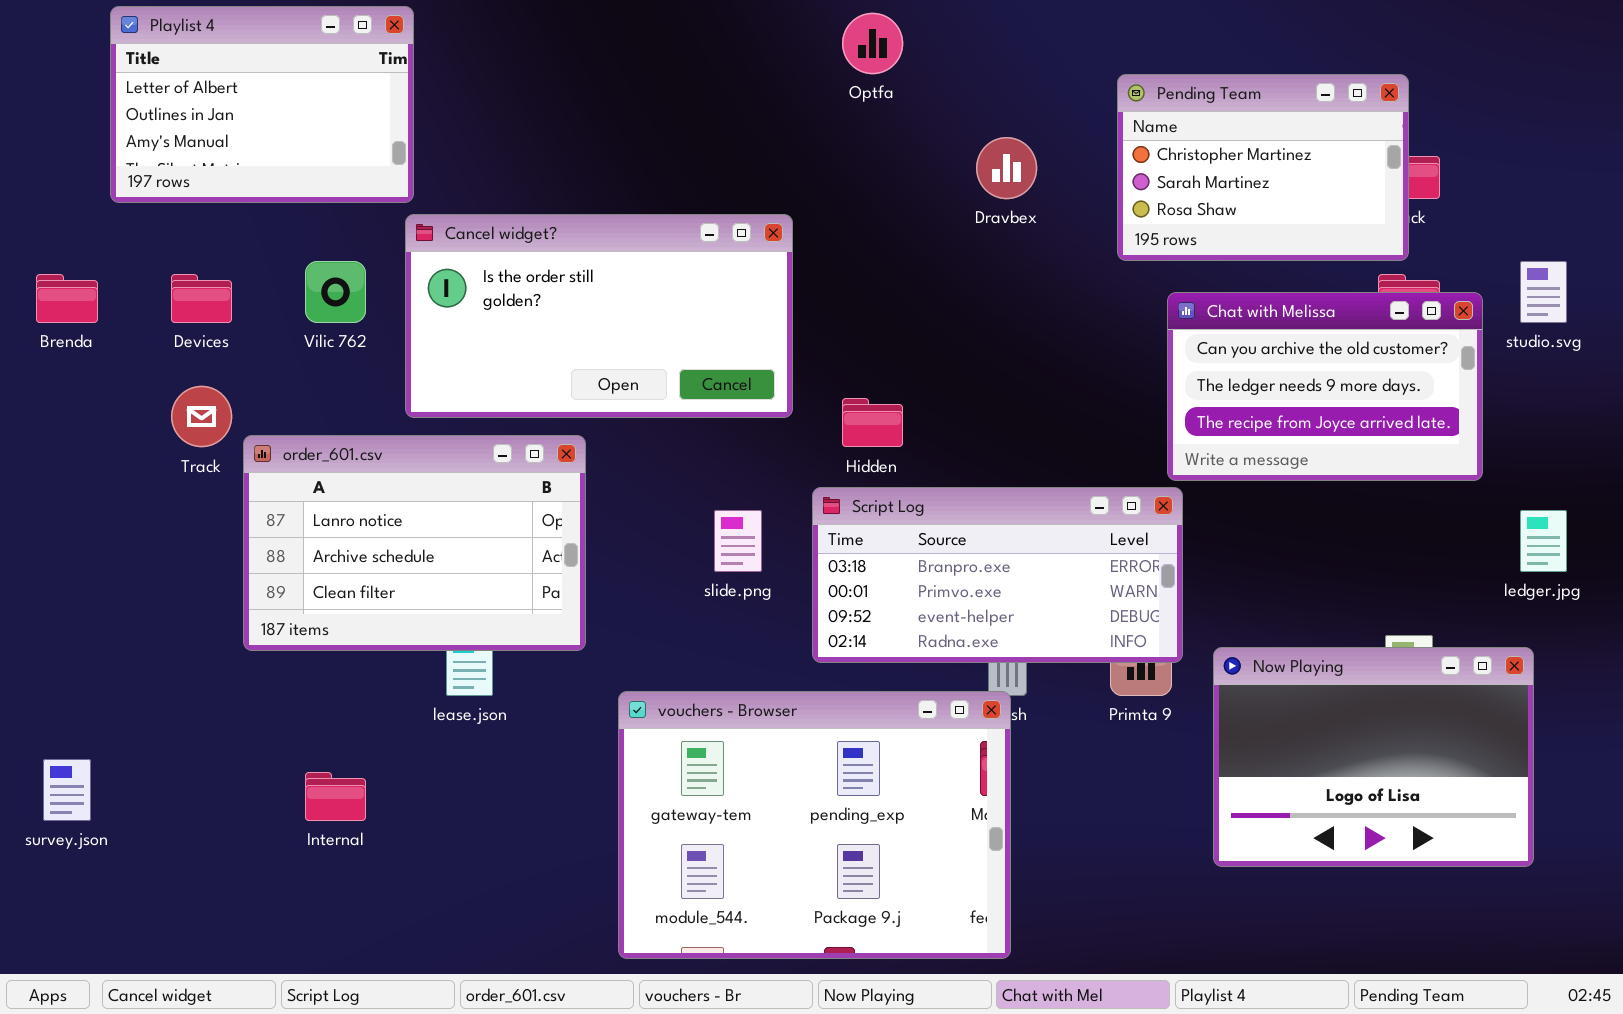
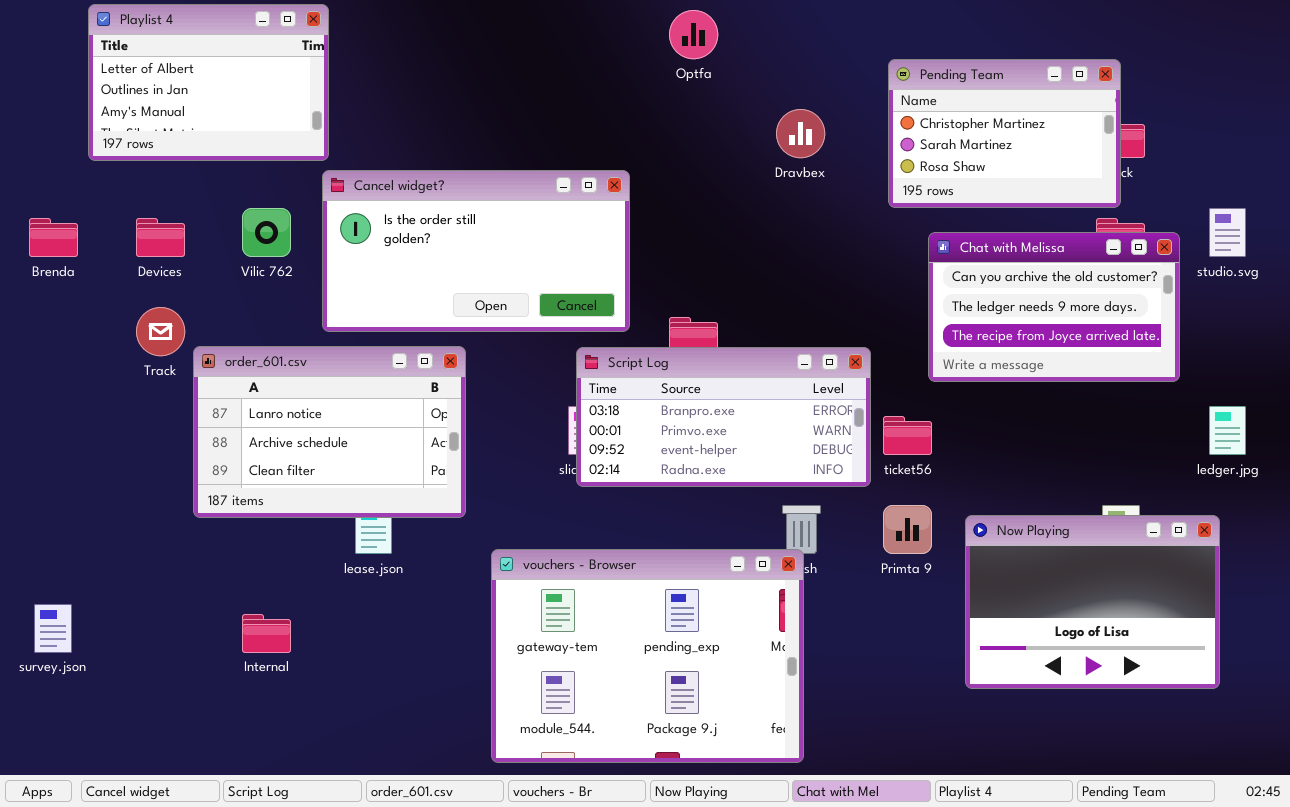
Script Log: [812,487,1183,663] -> [576,347,871,487], moved

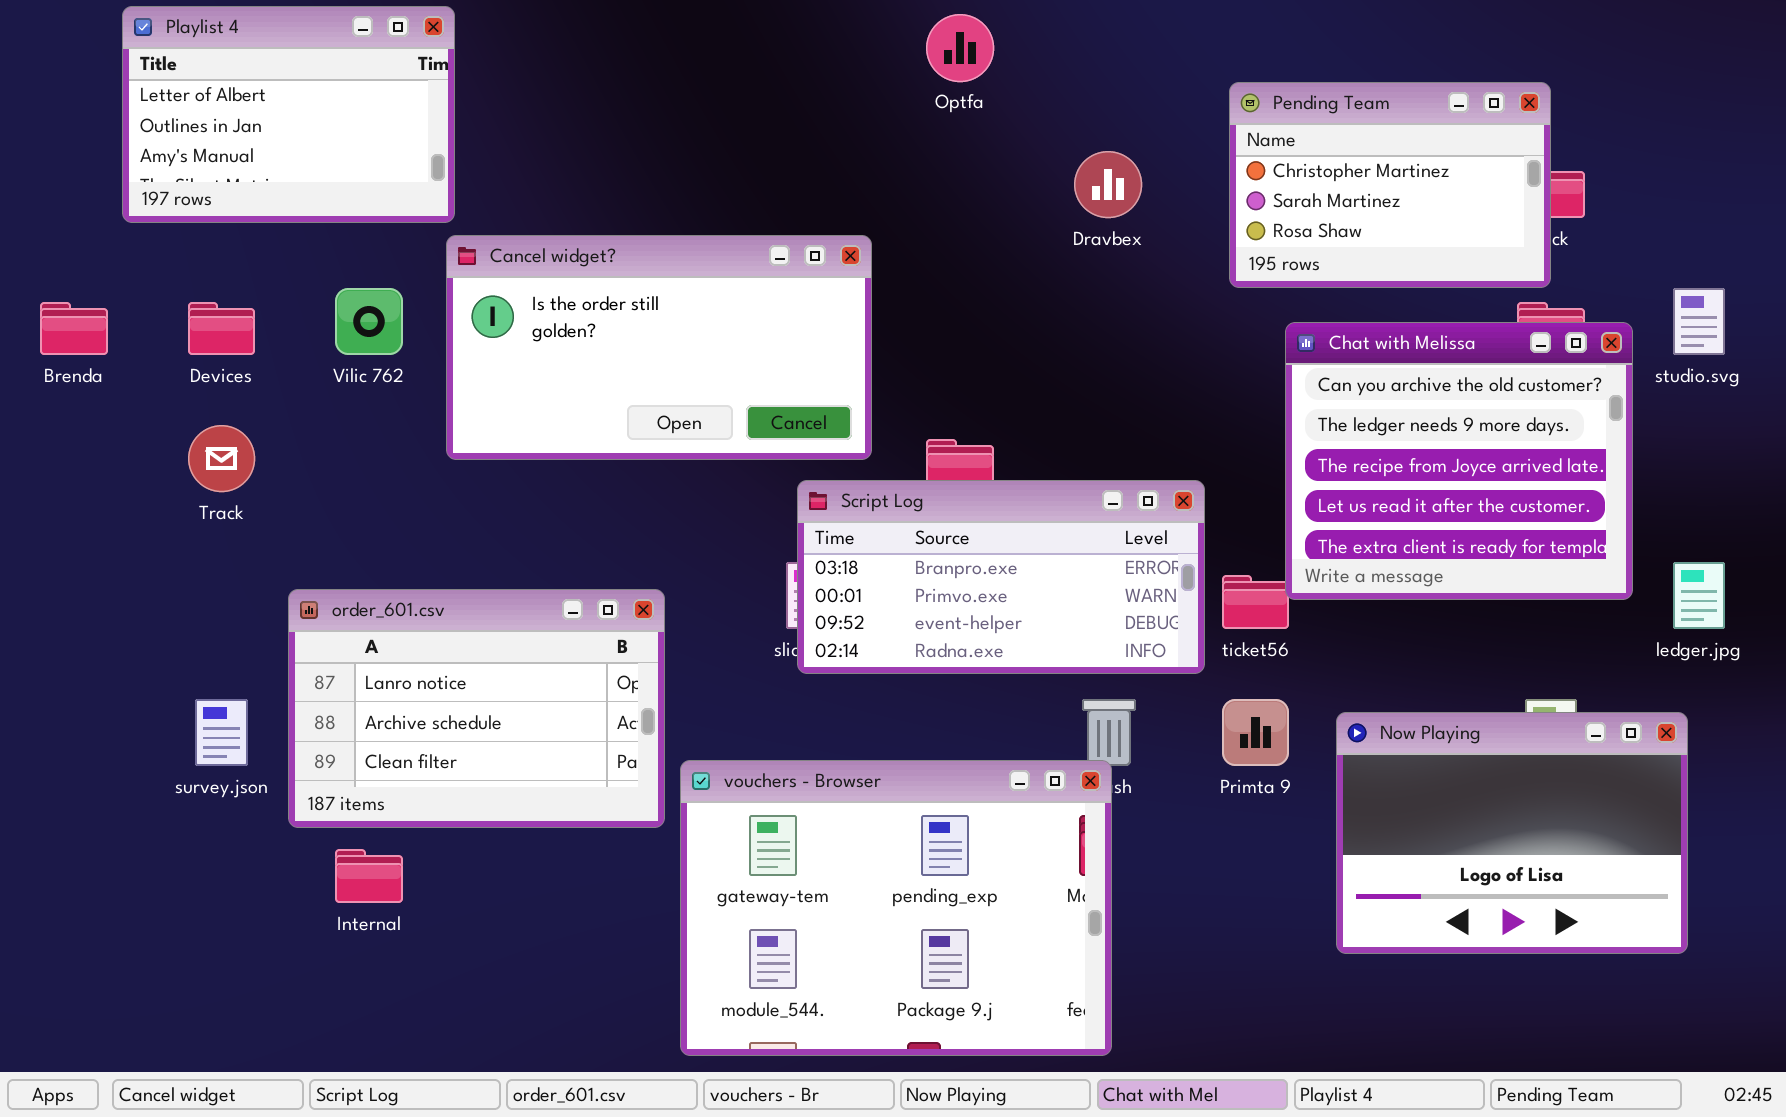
Chat with Melissa: [928,232,1180,382] -> [1285,322,1633,600], resized
order_601.csv: [193,346,466,518] -> [288,589,665,828], moved
survey.json: [34,604,72,653] -> [195,699,248,766], moved

